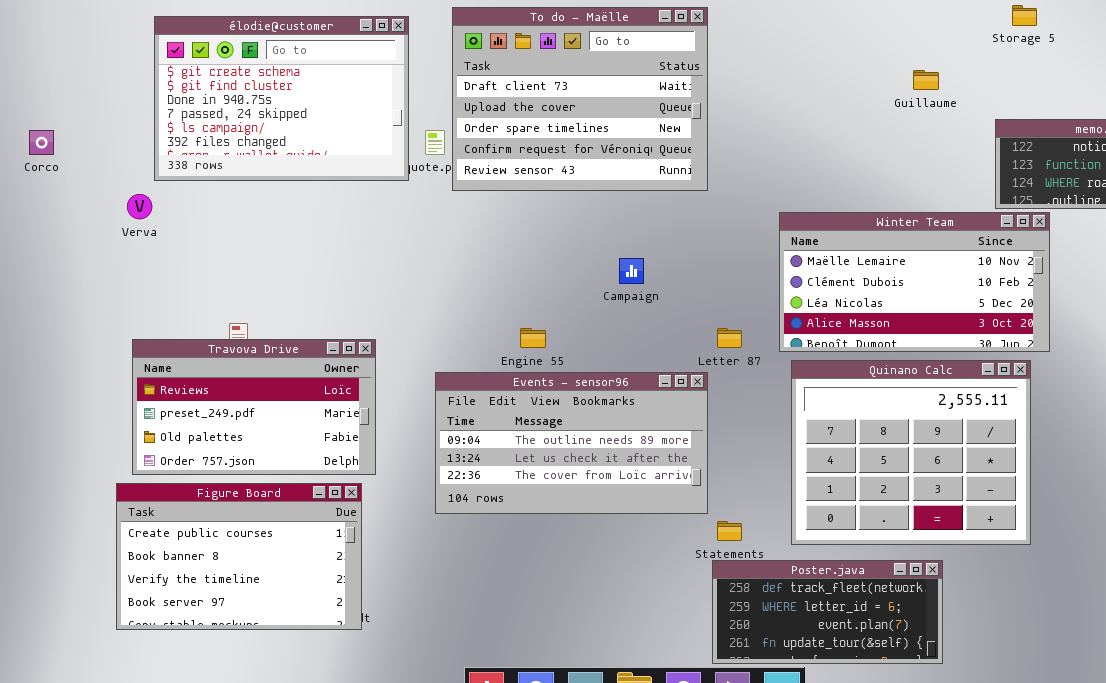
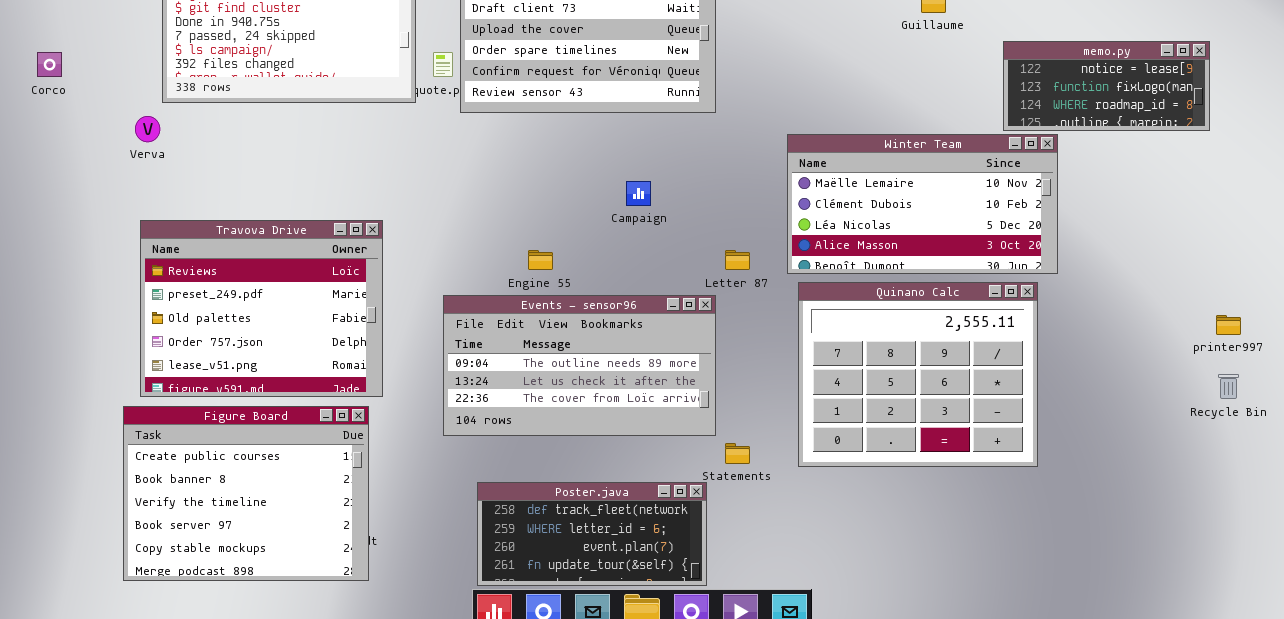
Travova Drive: [132,339,376,475] -> [140,220,383,397], resized
Figure Board: [116,483,362,630] -> [123,406,369,581], resized
Poster.java: [712,560,943,664] -> [477,482,707,586], moved

